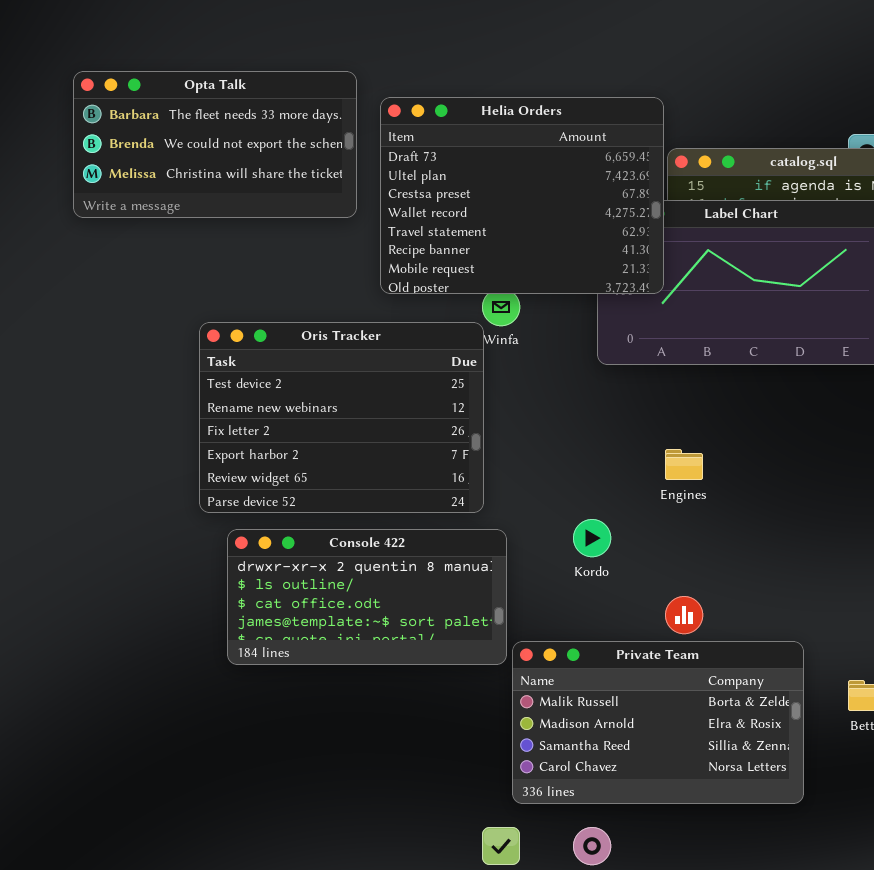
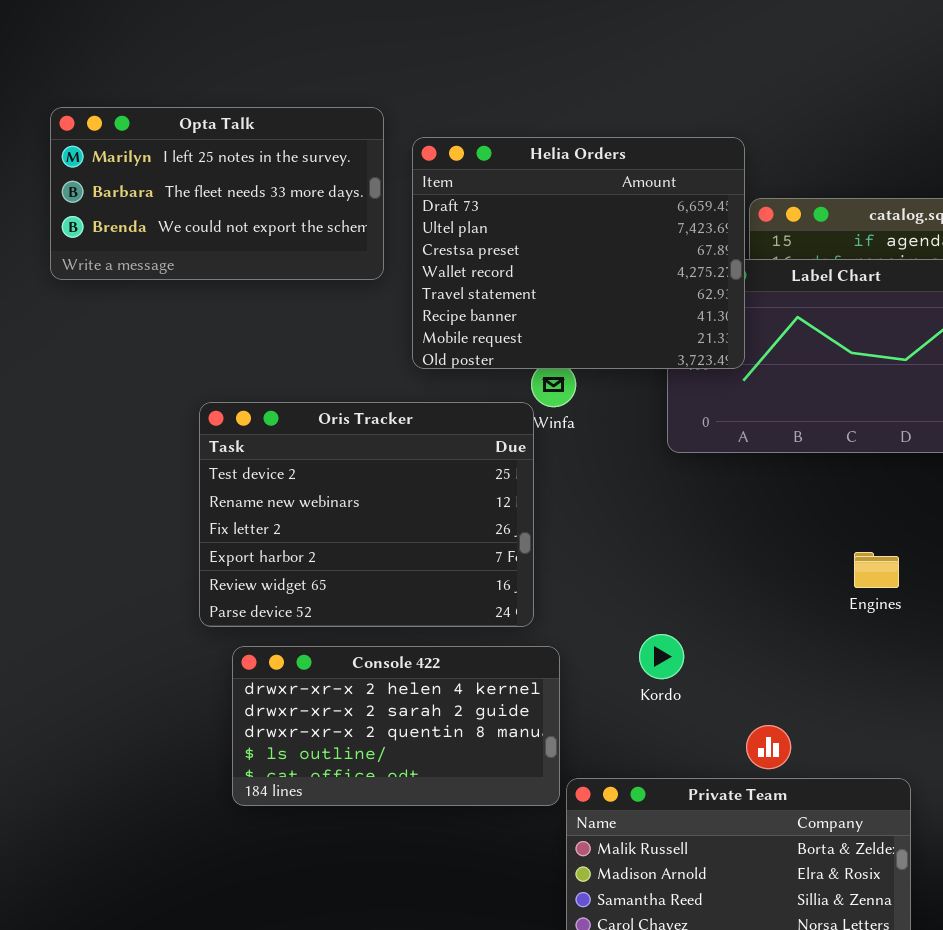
Opta Talk: [73,71,357,218] -> [50,107,384,280], scrolled up 1 row
Engines: [665,449,703,480] -> [854,552,899,588], moved
Console 422: [227,529,507,665] -> [232,646,560,806], scrolled up 2 rows

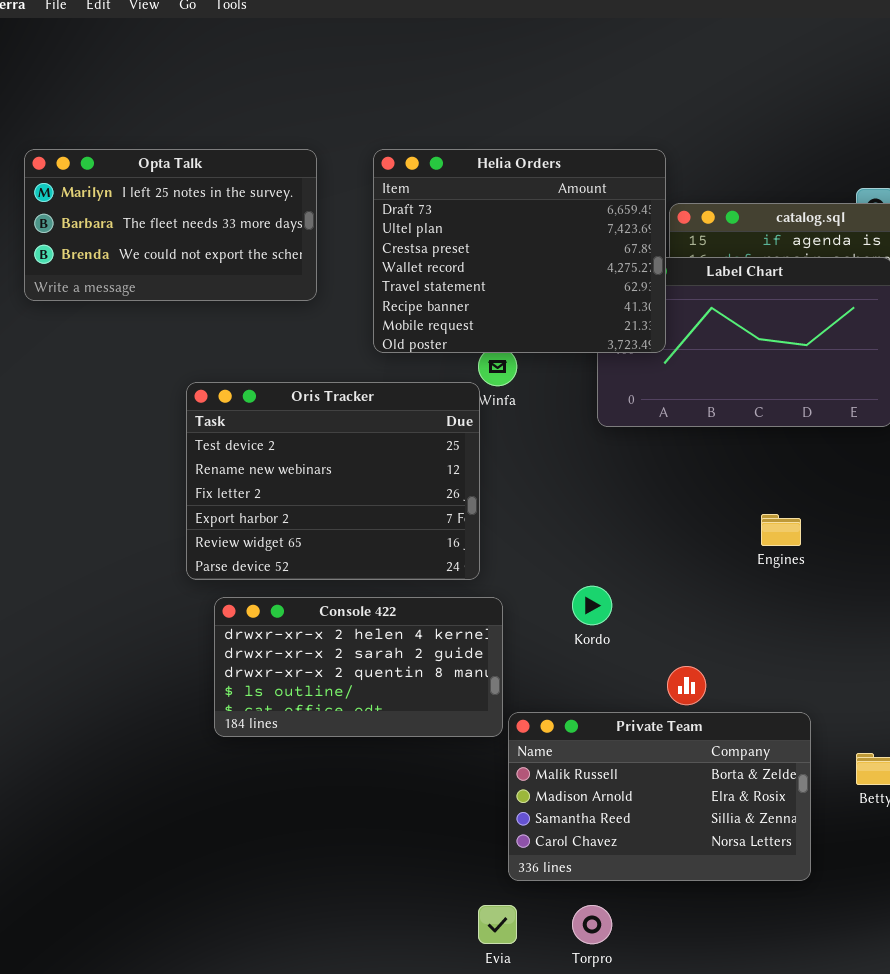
Opta Talk: [50,107,384,280] -> [24,149,317,301], moved

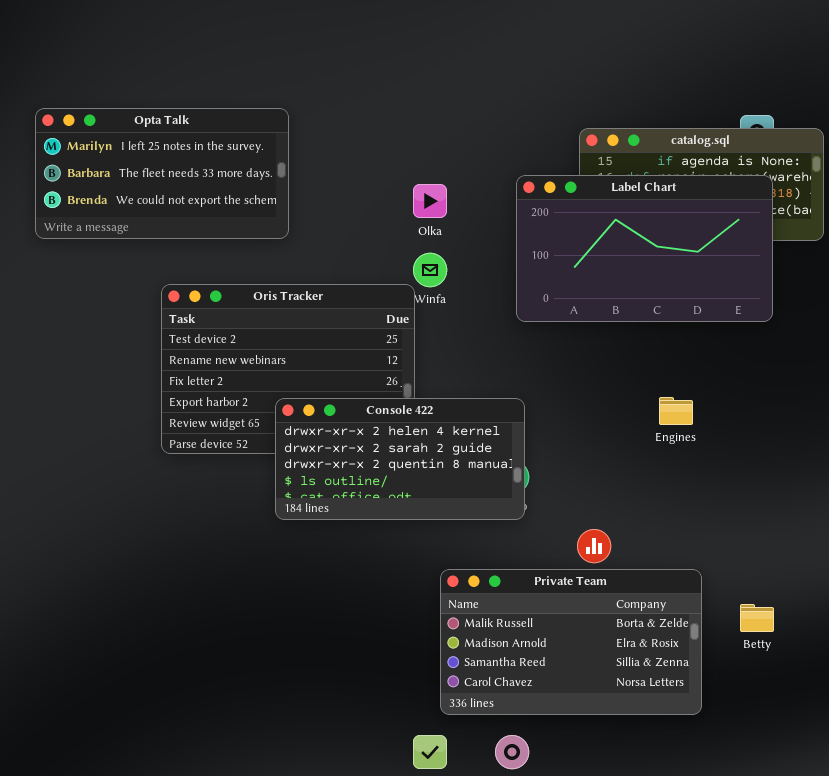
Opta Talk: [24,149,317,301] -> [35,108,289,239], moved
Helia Orders: [373,149,666,353] -> none, closed
Console 422: [214,597,503,737] -> [275,398,525,520], moved

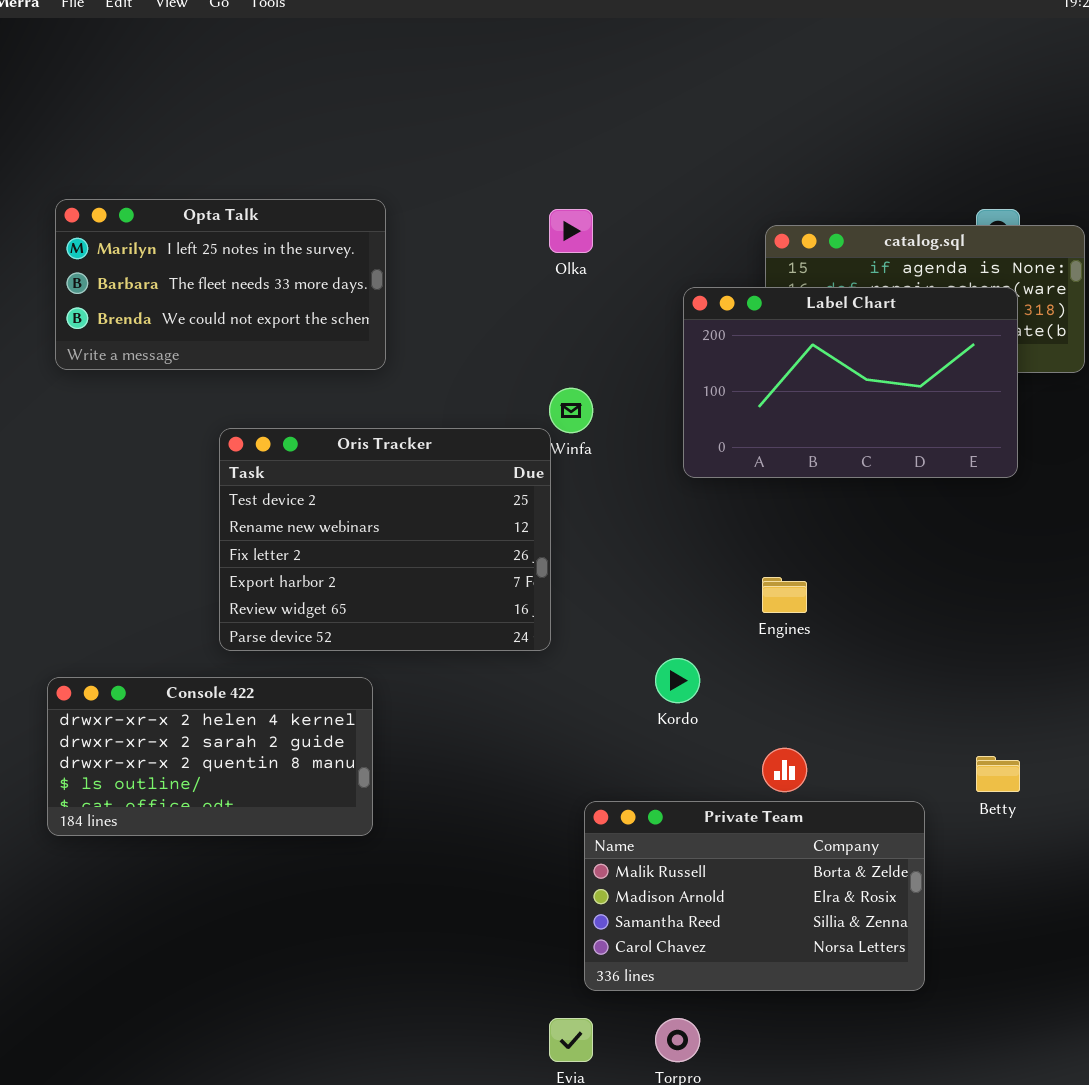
Olka: [413,184,447,218] -> [549,209,593,253], moved
Engines: [659,397,693,425] -> [762,577,807,613], moved
Console 422: [275,398,525,520] -> [47,677,373,836], moved
Betty: [740,604,774,632] -> [976,756,1020,792], moved

